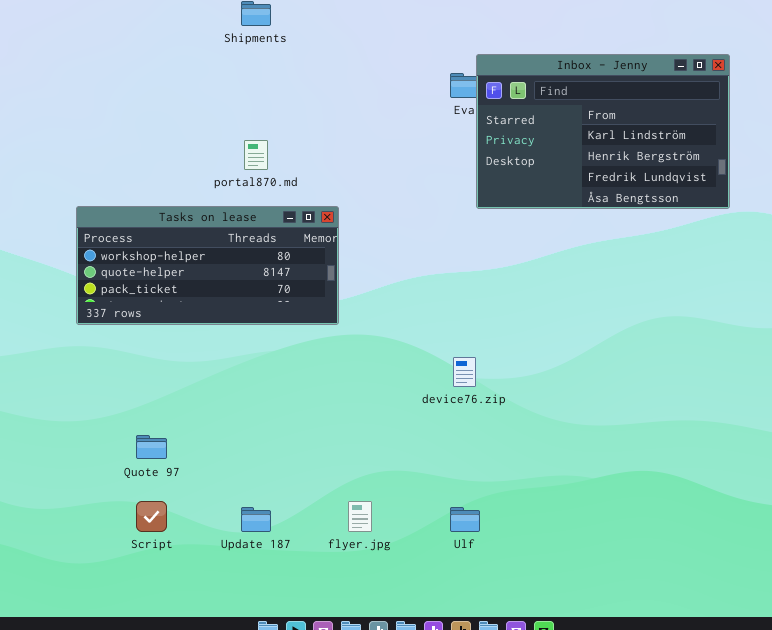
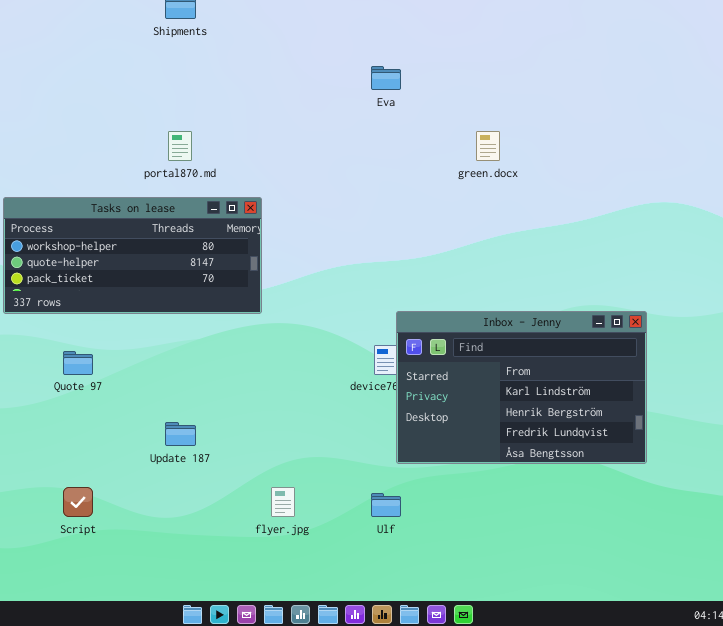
Inbox - Jenny: [476,54,730,209] -> [396,311,647,464], moved
Quote 97: [136,435,167,459] -> [63,351,93,375], moved
Update 187: [241,507,271,532] -> [165,422,196,446], moved

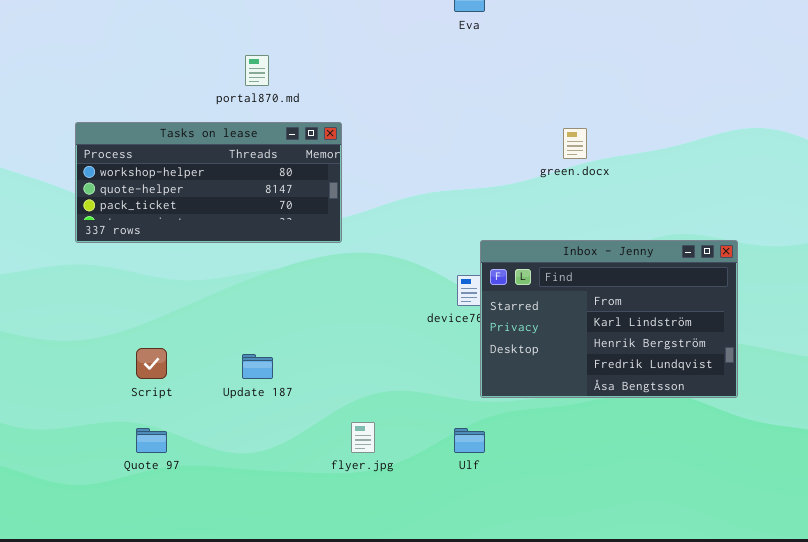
green.docx: [476,131,500,161] -> [563,128,587,159], moved
Quote 97: [63,351,93,375] -> [136,428,167,453], moved
Script: [63,487,93,517] -> [136,348,167,379], moved

